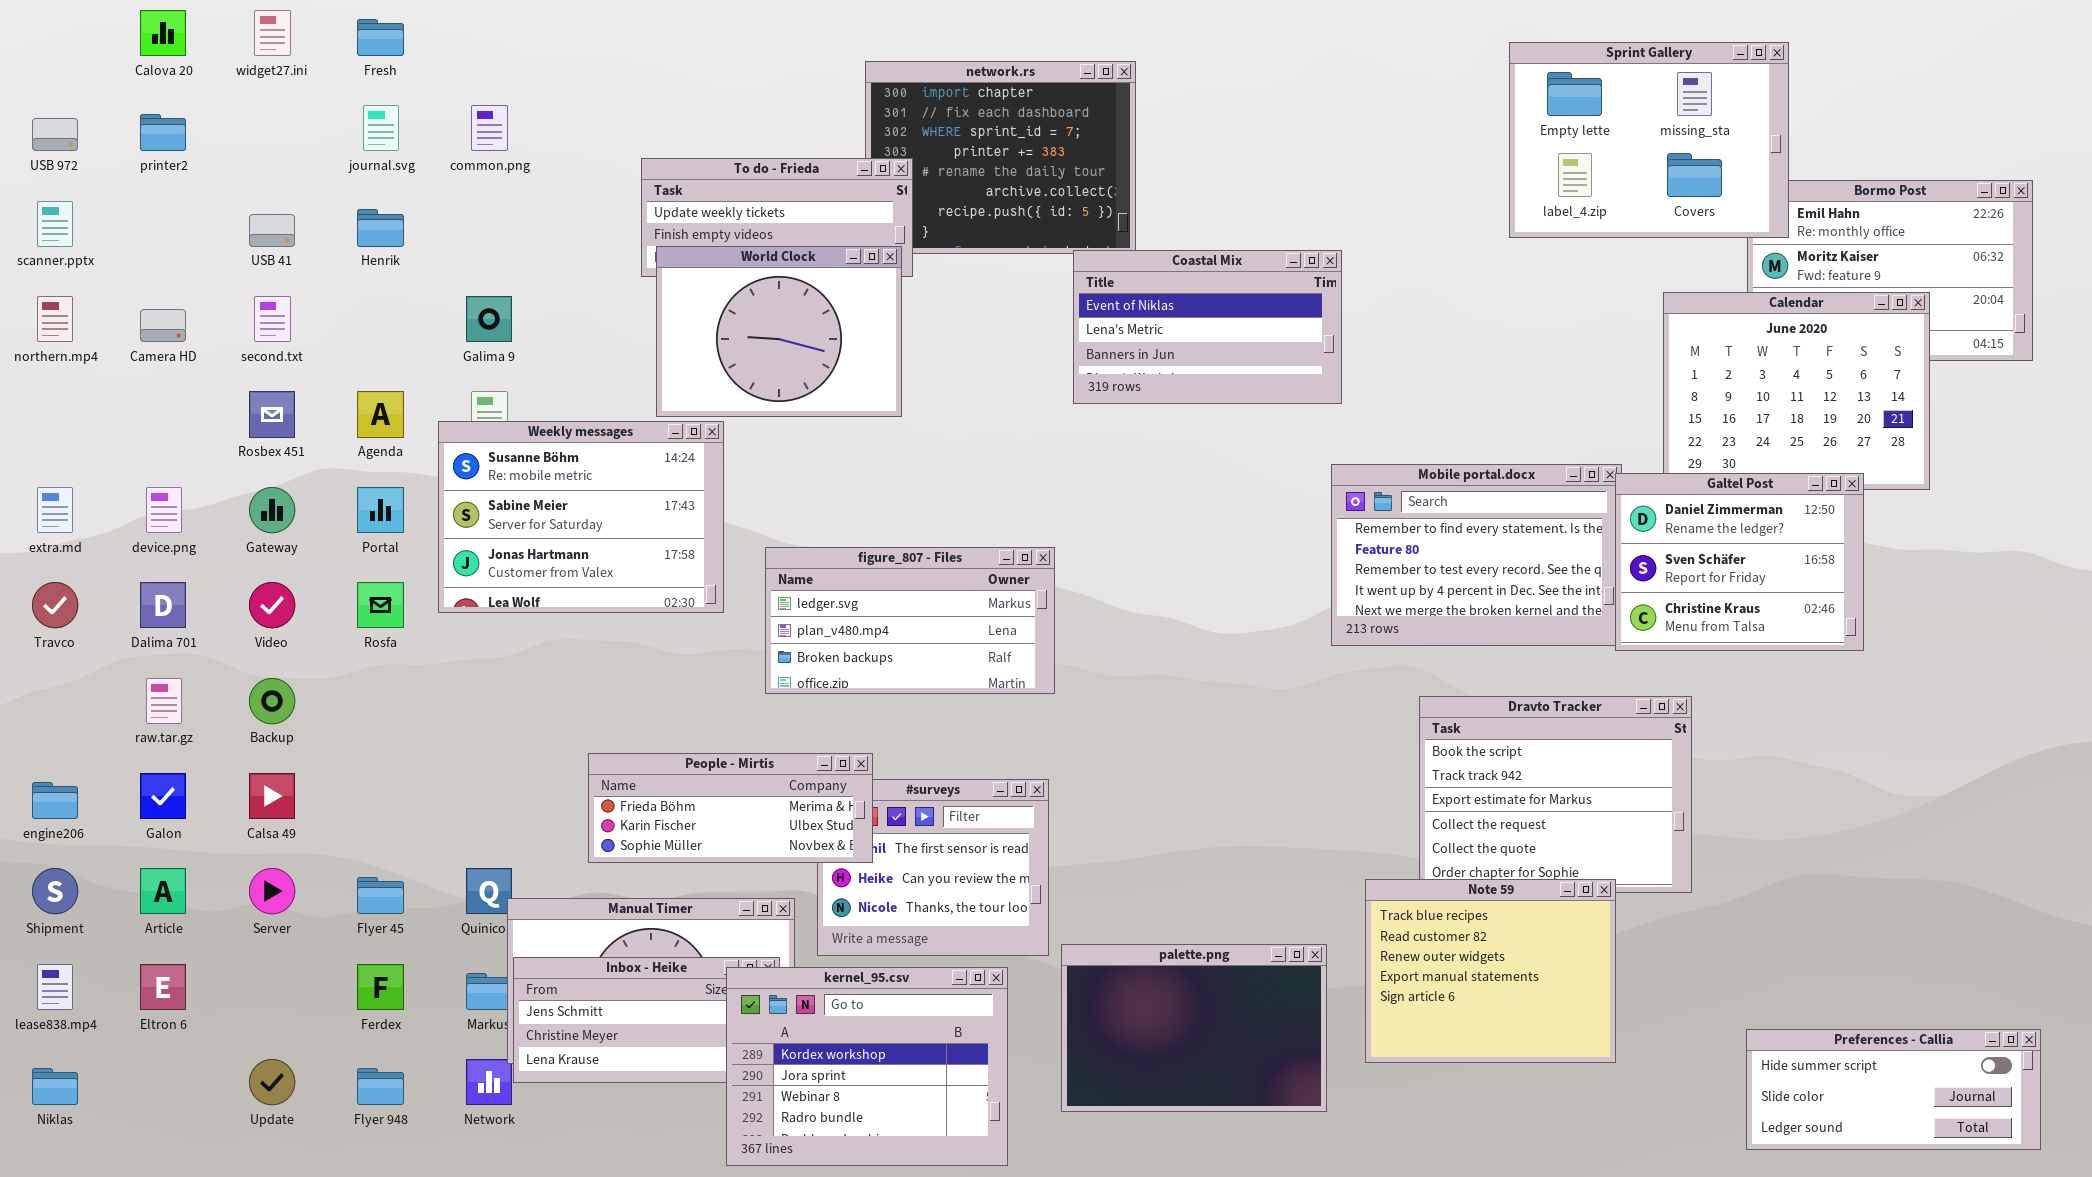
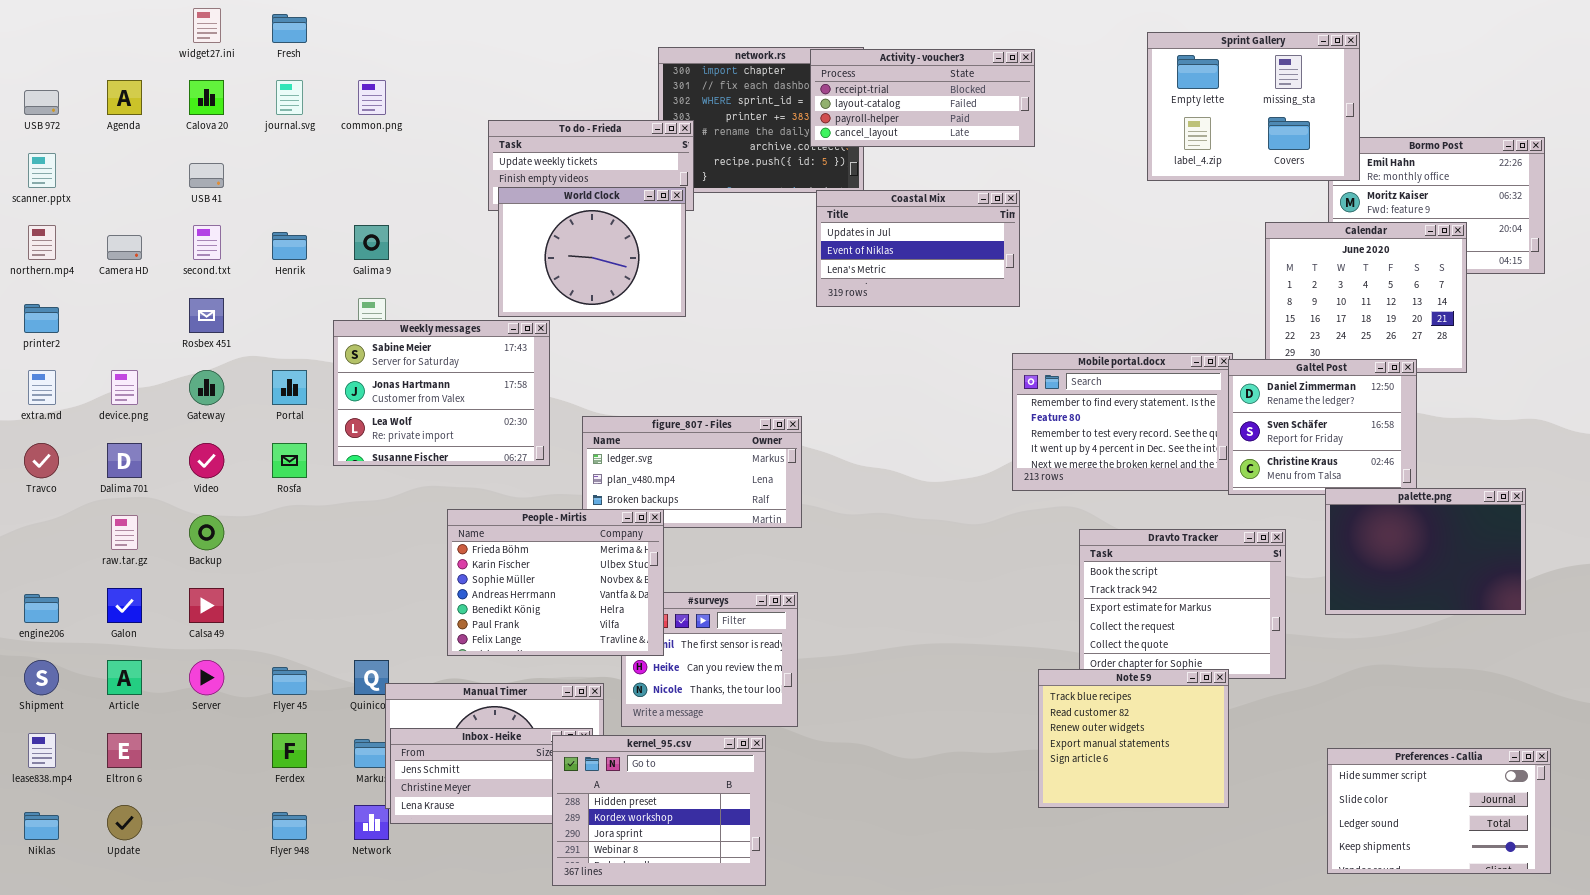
Calova 20: [140,10,186,56] -> [189,80,224,115], moved
Activity - voucher3: none -> [810,49,1035,147], opened
printer2: [140,114,186,151] -> [24,304,59,333], moved
Henrik: [357,209,404,247] -> [272,232,307,260], moved
Coastal Mix: [1073,250,1342,404] -> [816,190,1020,307], scrolled up 1 row
Agenda: [357,391,404,438] -> [107,80,142,115], moved
Weekly messages: [438,421,724,613] -> [333,320,550,466], scrolled down 1 row
People - Mirtis: [588,753,873,863] -> [447,509,664,656], resized
palette.png: [1061,944,1327,1112] -> [1325,488,1526,615], moved
kernel_95.csv: [726,967,1008,1166] -> [552,735,766,886], scrolled up 1 row
Preferences - Callia: [1746,1029,2041,1150] -> [1327,748,1551,874], resized
Update: [249,1059,295,1105] -> [107,805,142,840], moved

